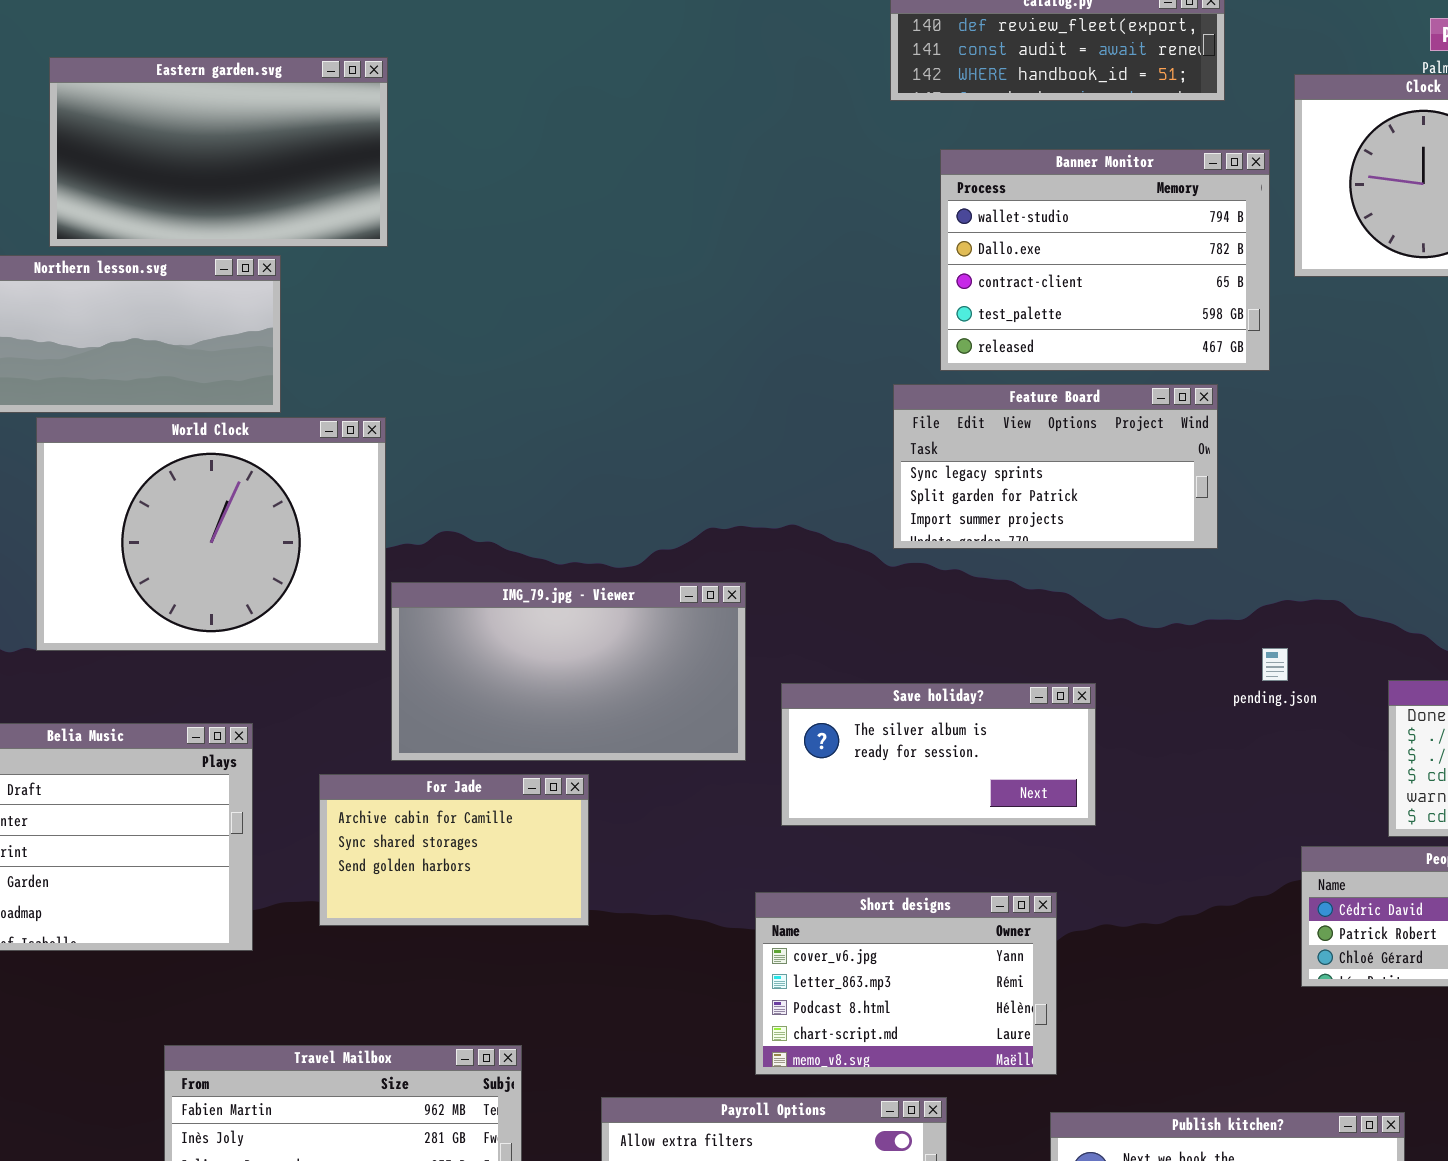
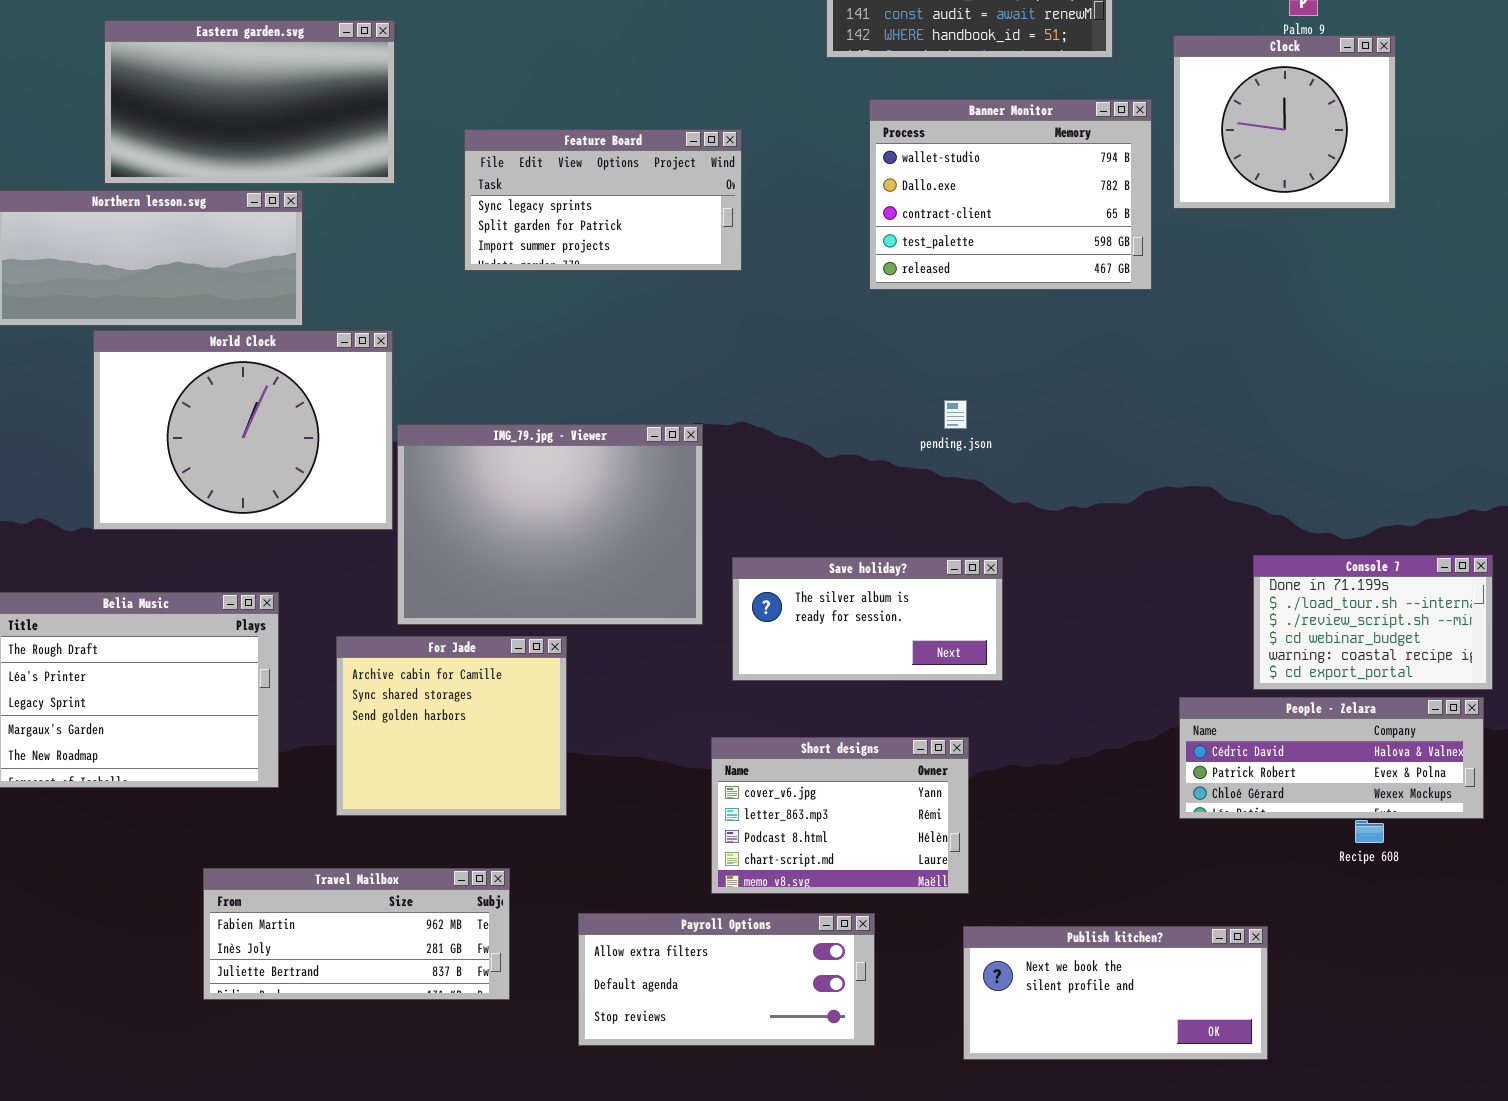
Feature Board: [893,384,1218,549] -> [464,129,742,271], moved
IMG_79.jpg - Viewer: [391,582,746,761] -> [397,424,703,625], resized
pending.json: [1262,648,1288,681] -> [944,400,967,429], moved
For Jade: [319,774,589,926] -> [336,636,567,816], resized

